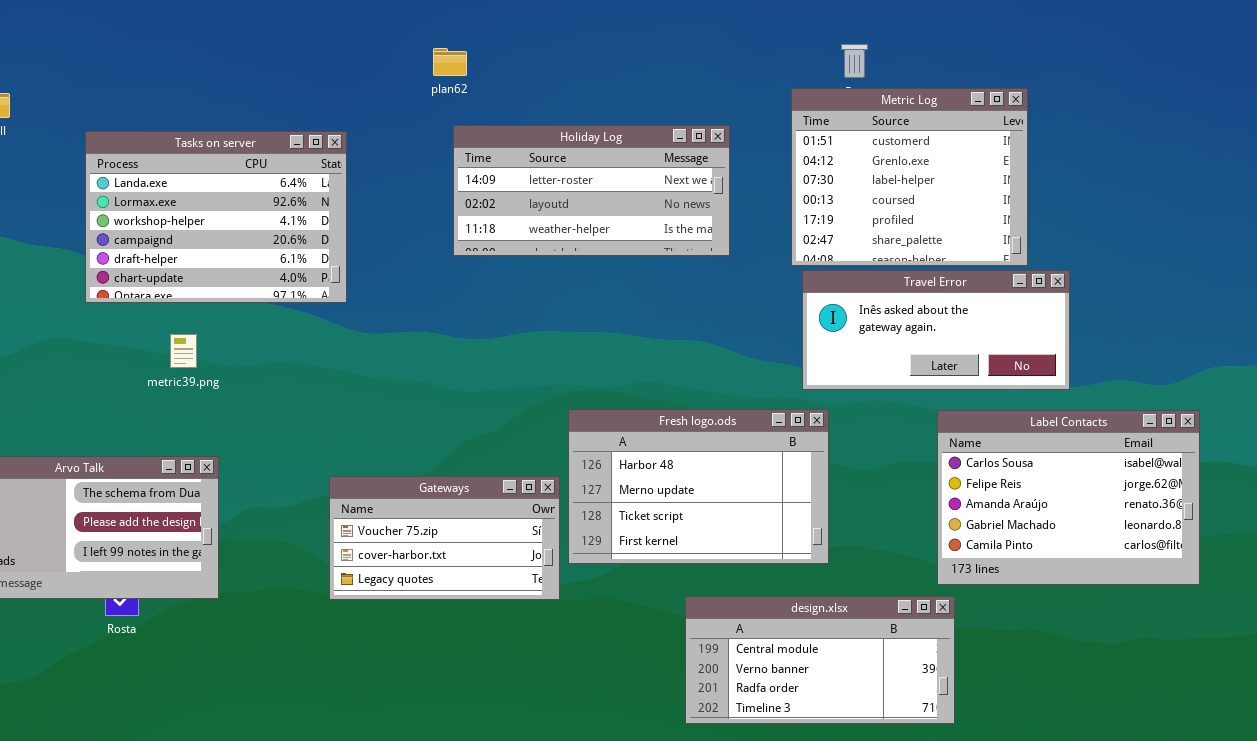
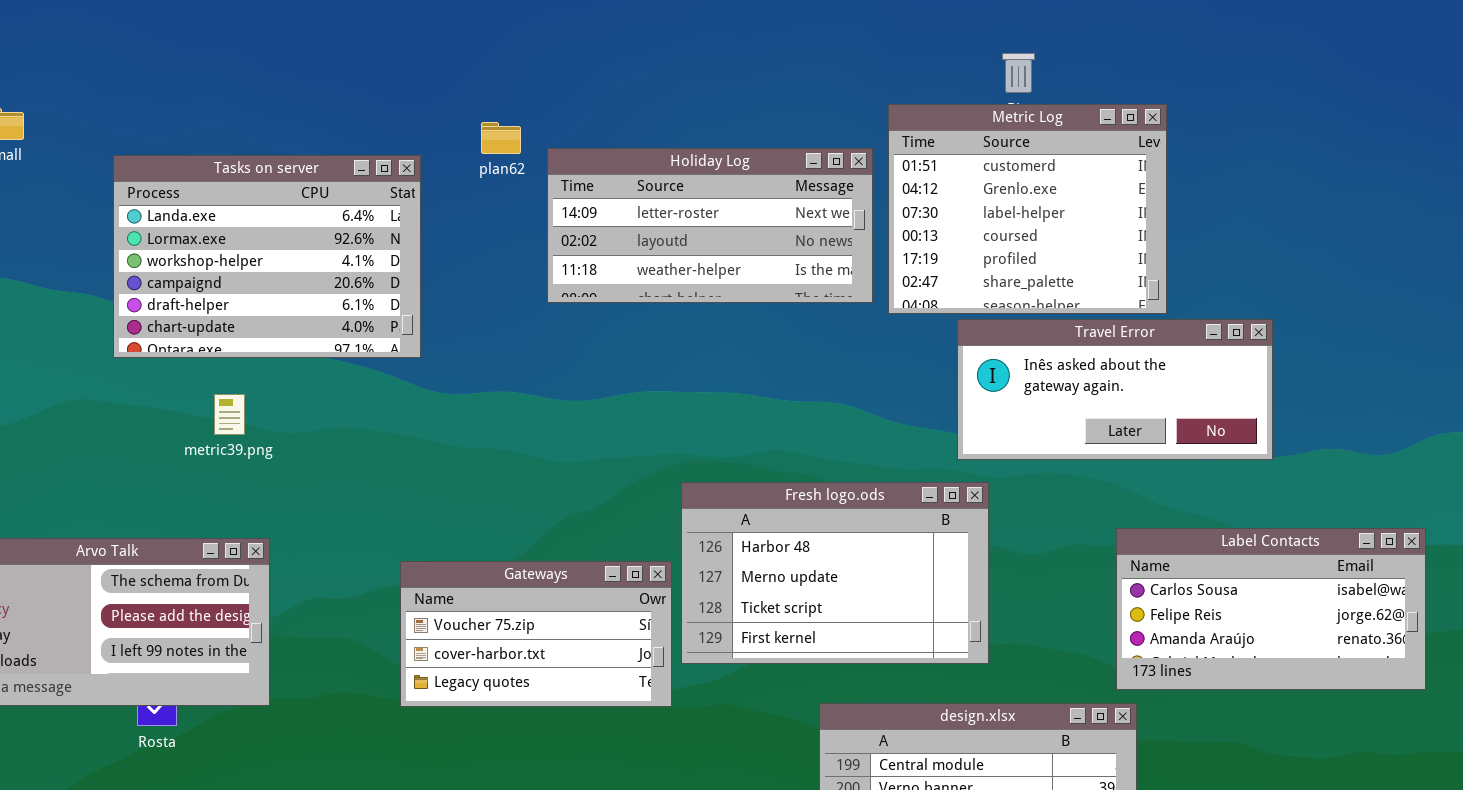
plan62: [433,48,467,76] -> [481,122,521,154], moved
Metric Log: [791,88,1028,266] -> [888,104,1167,314], moved
Label Contacts: [937,410,1200,585] -> [1116,528,1426,690], resized

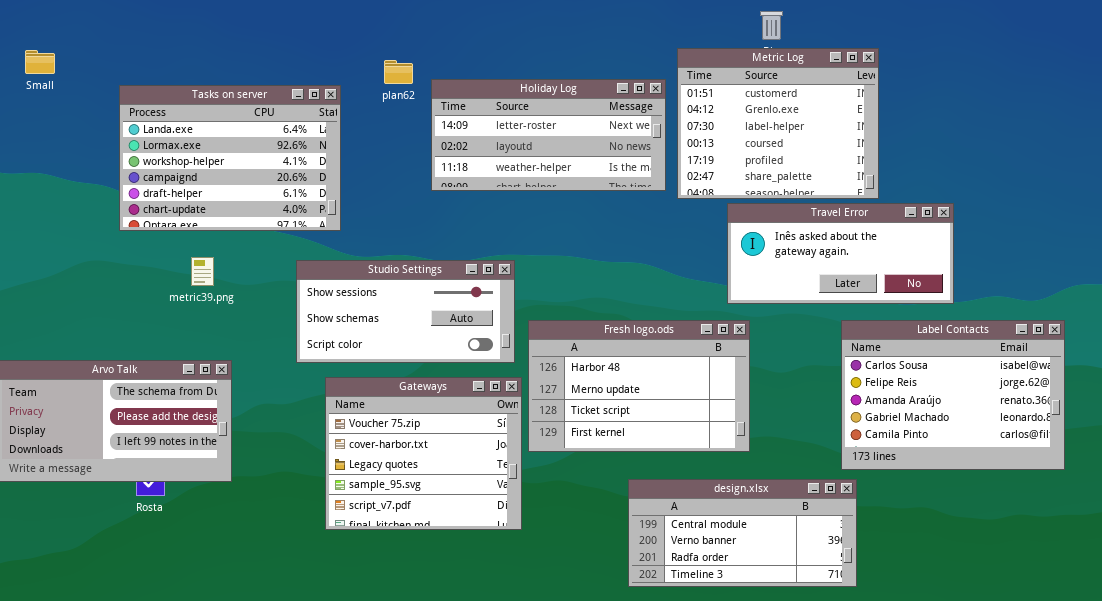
Studio Settings: none -> [296,260,515,363], opened
Label Contacts: [1116,528,1426,690] -> [841,320,1065,470], resized
Gateways: [400,561,672,707] -> [325,377,522,530], resized

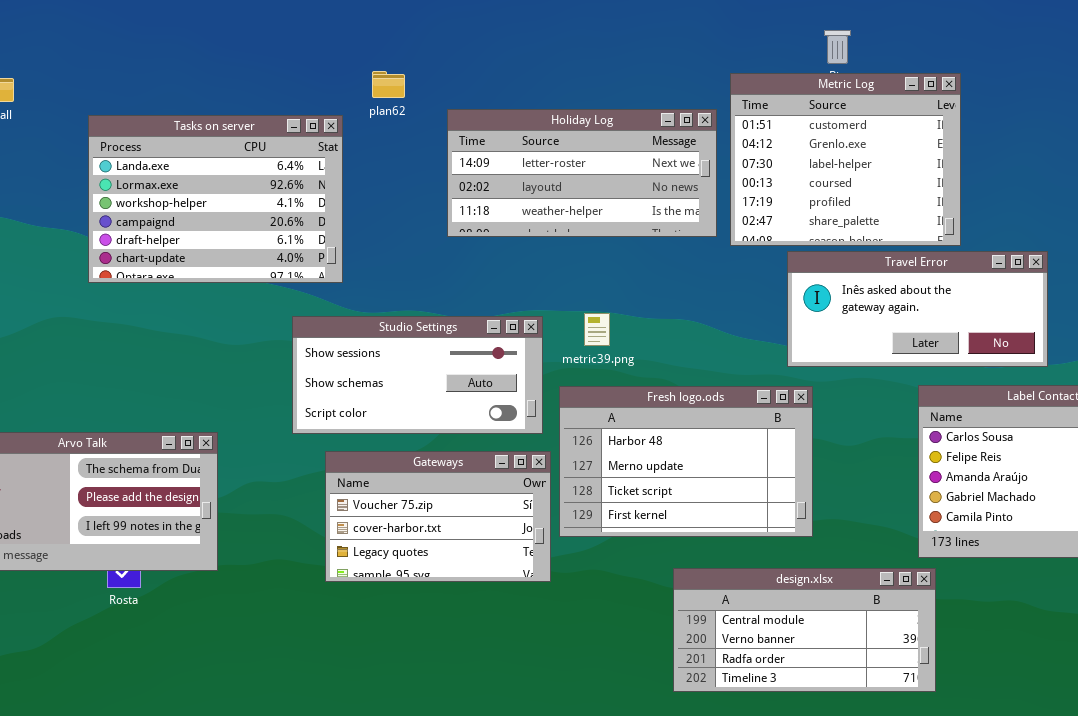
plan62: [384,60,413,84] -> [372,71,405,98], moved
metric39.png: [191,257,214,286] -> [584,313,610,346], moved
Gateways: [325,377,522,530] -> [325,451,551,582], resized

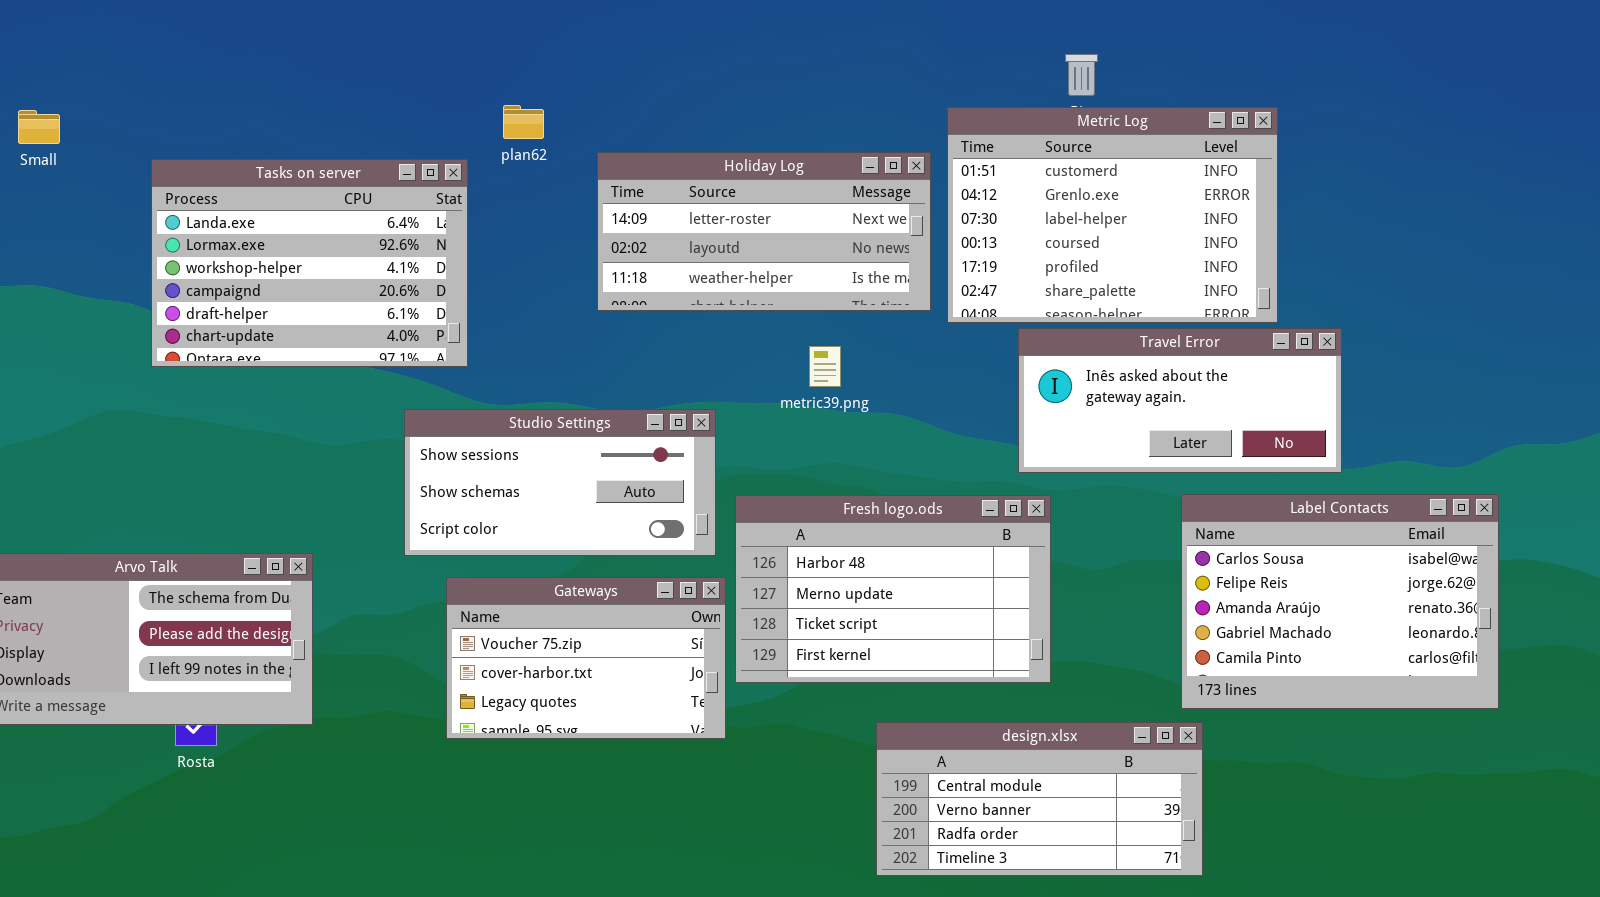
Metric Log: [730,73,961,246] -> [947,107,1278,323], resized
metric39.png: [584,313,610,346] -> [809,346,841,387], moved

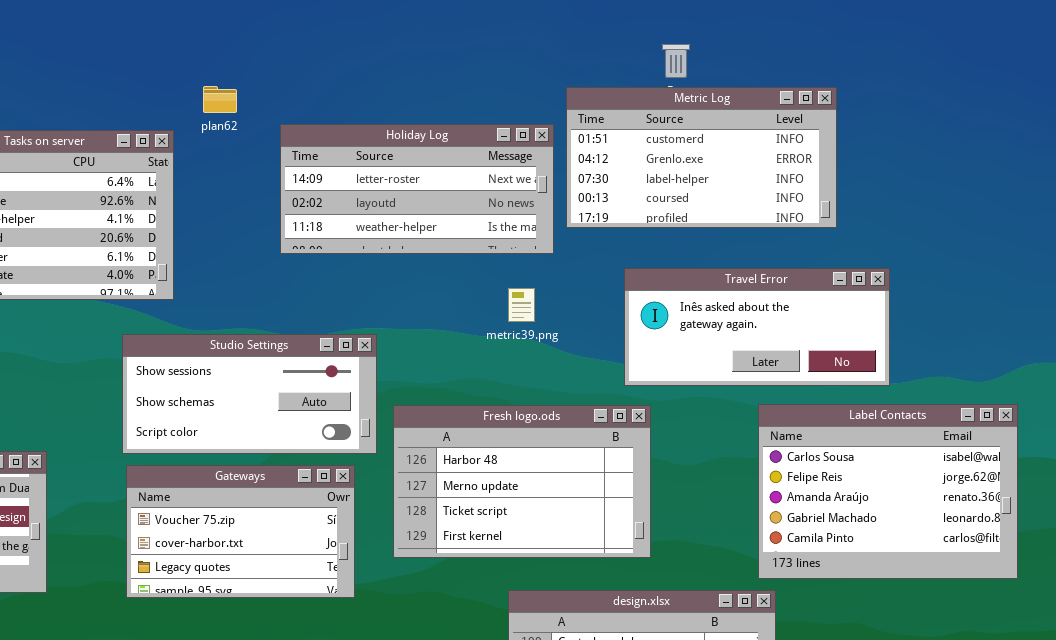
Metric Log: [947,107,1278,323] -> [566,87,837,228], resized
metric39.png: [809,346,841,387] -> [508,288,535,322], moved
Gateways: [446,577,726,739] -> [126,465,355,598], moved

